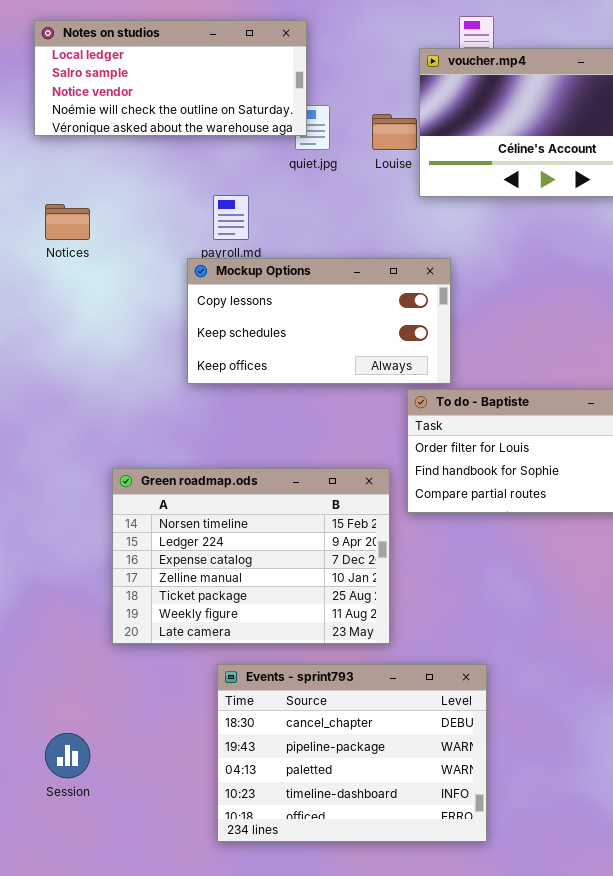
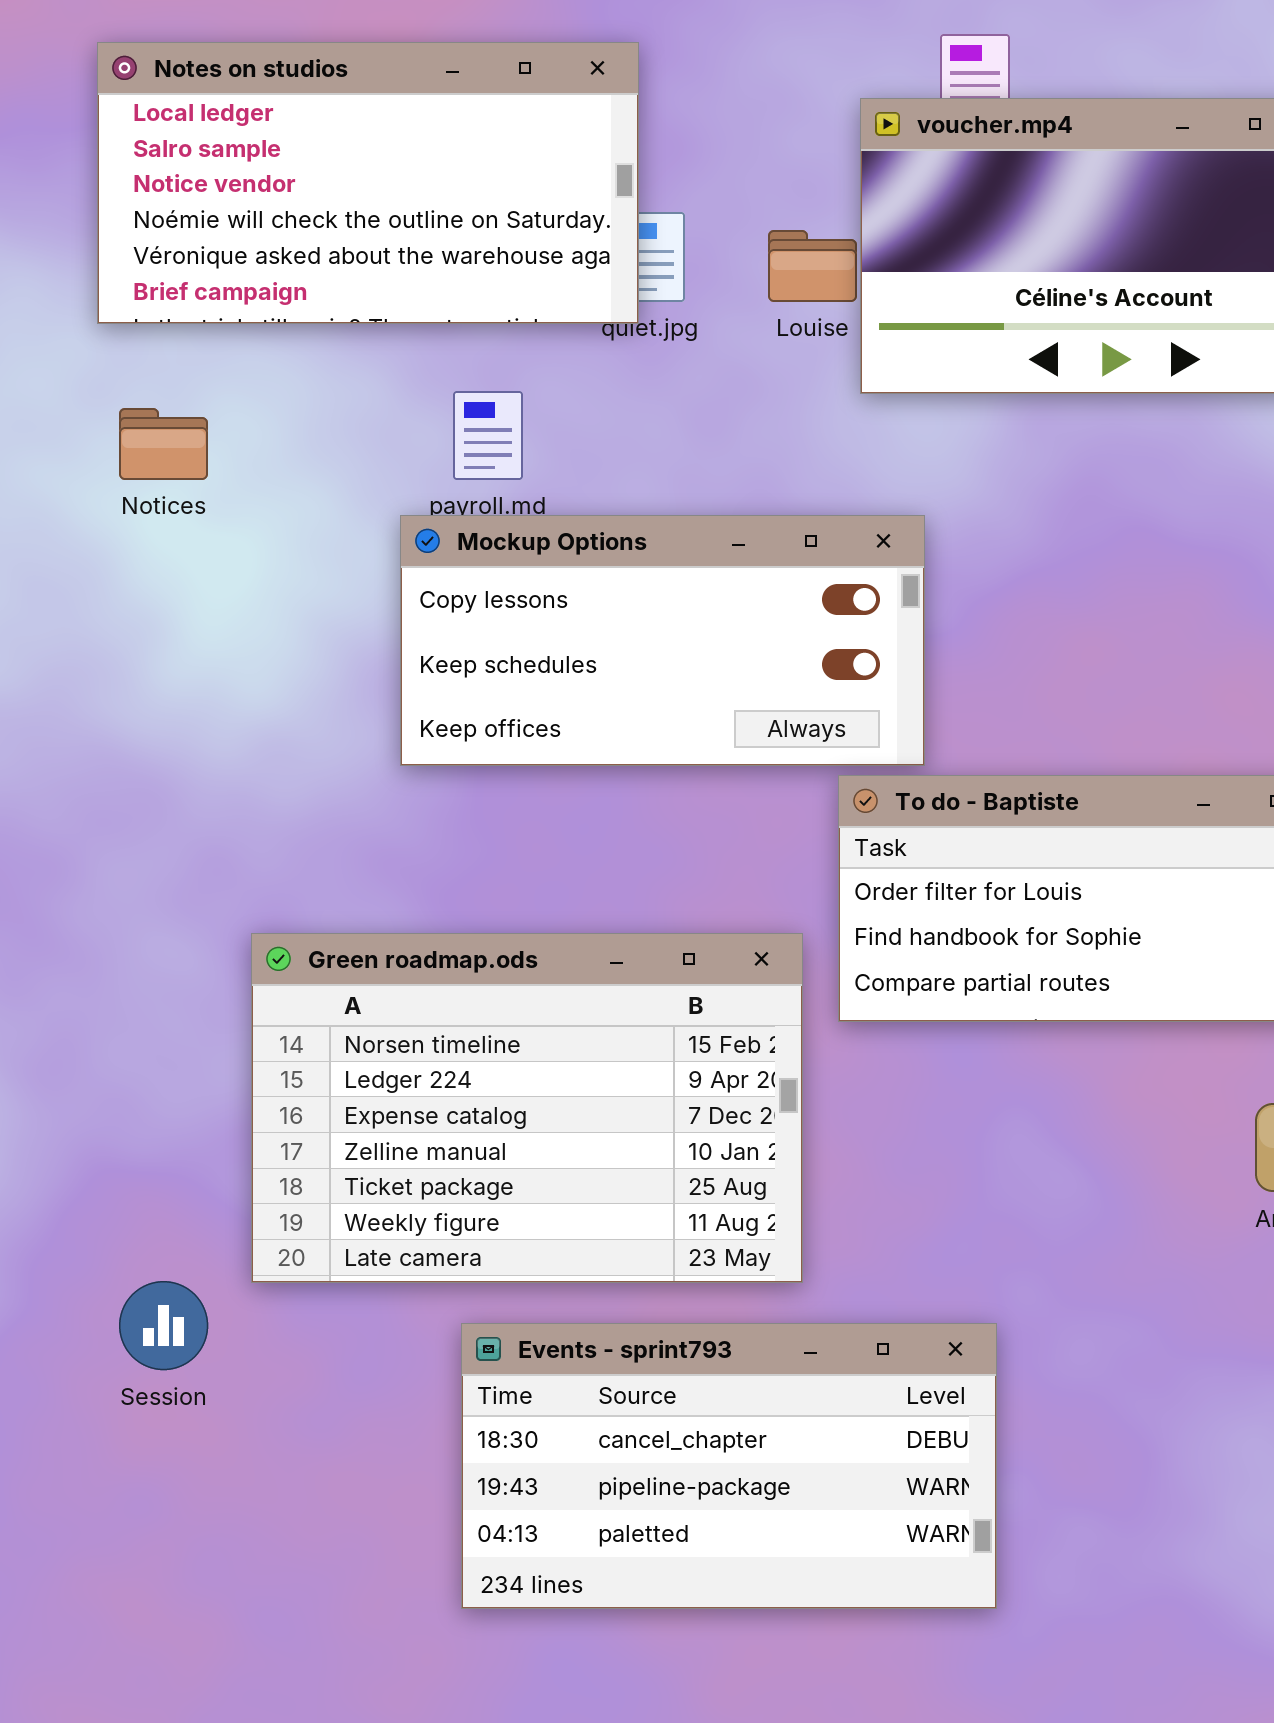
Notes on studios: [34,20,307,136] -> [97,42,639,324], resized
Events - sprint793: [217,664,487,842] -> [461,1323,997,1609], resized
Session: [45,733,90,778] -> [119,1281,208,1370], moved

